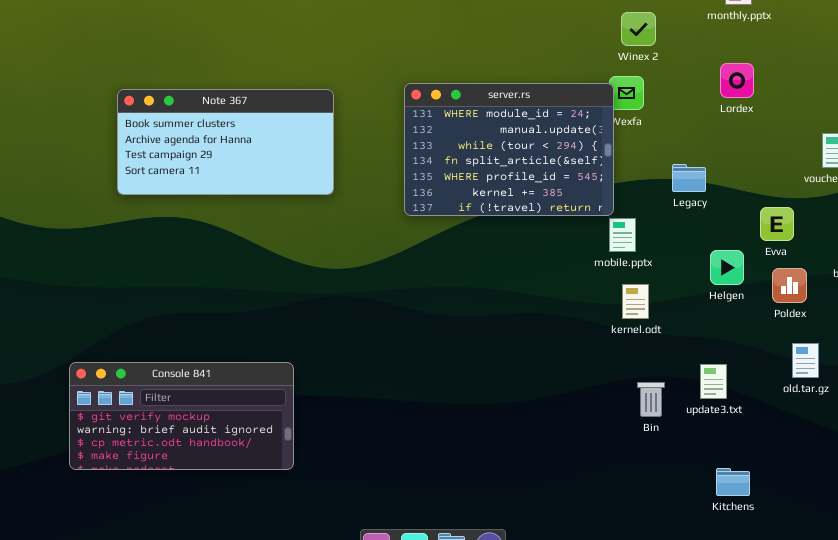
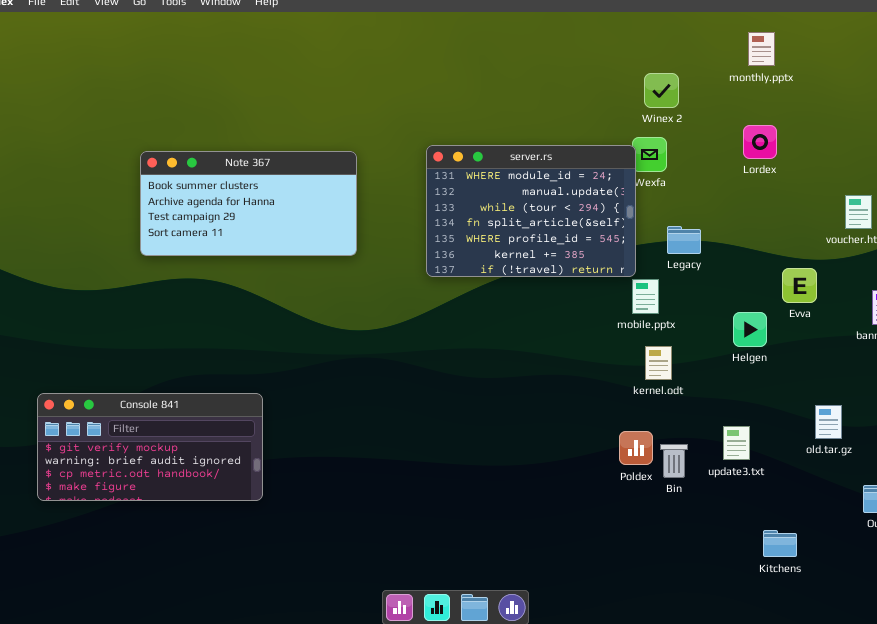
Legacy: [672,164,706,192] -> [667,226,701,254], moved
Poldex: [772,268,807,303] -> [619,431,653,465], moved
Console 841: [69,362,294,470] -> [37,393,263,501], moved
Kitchens: [716,468,750,496] -> [763,530,797,557], moved

